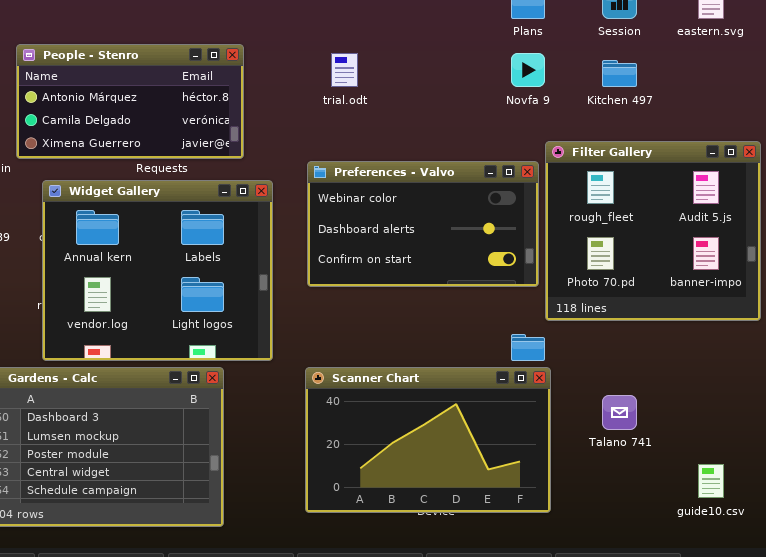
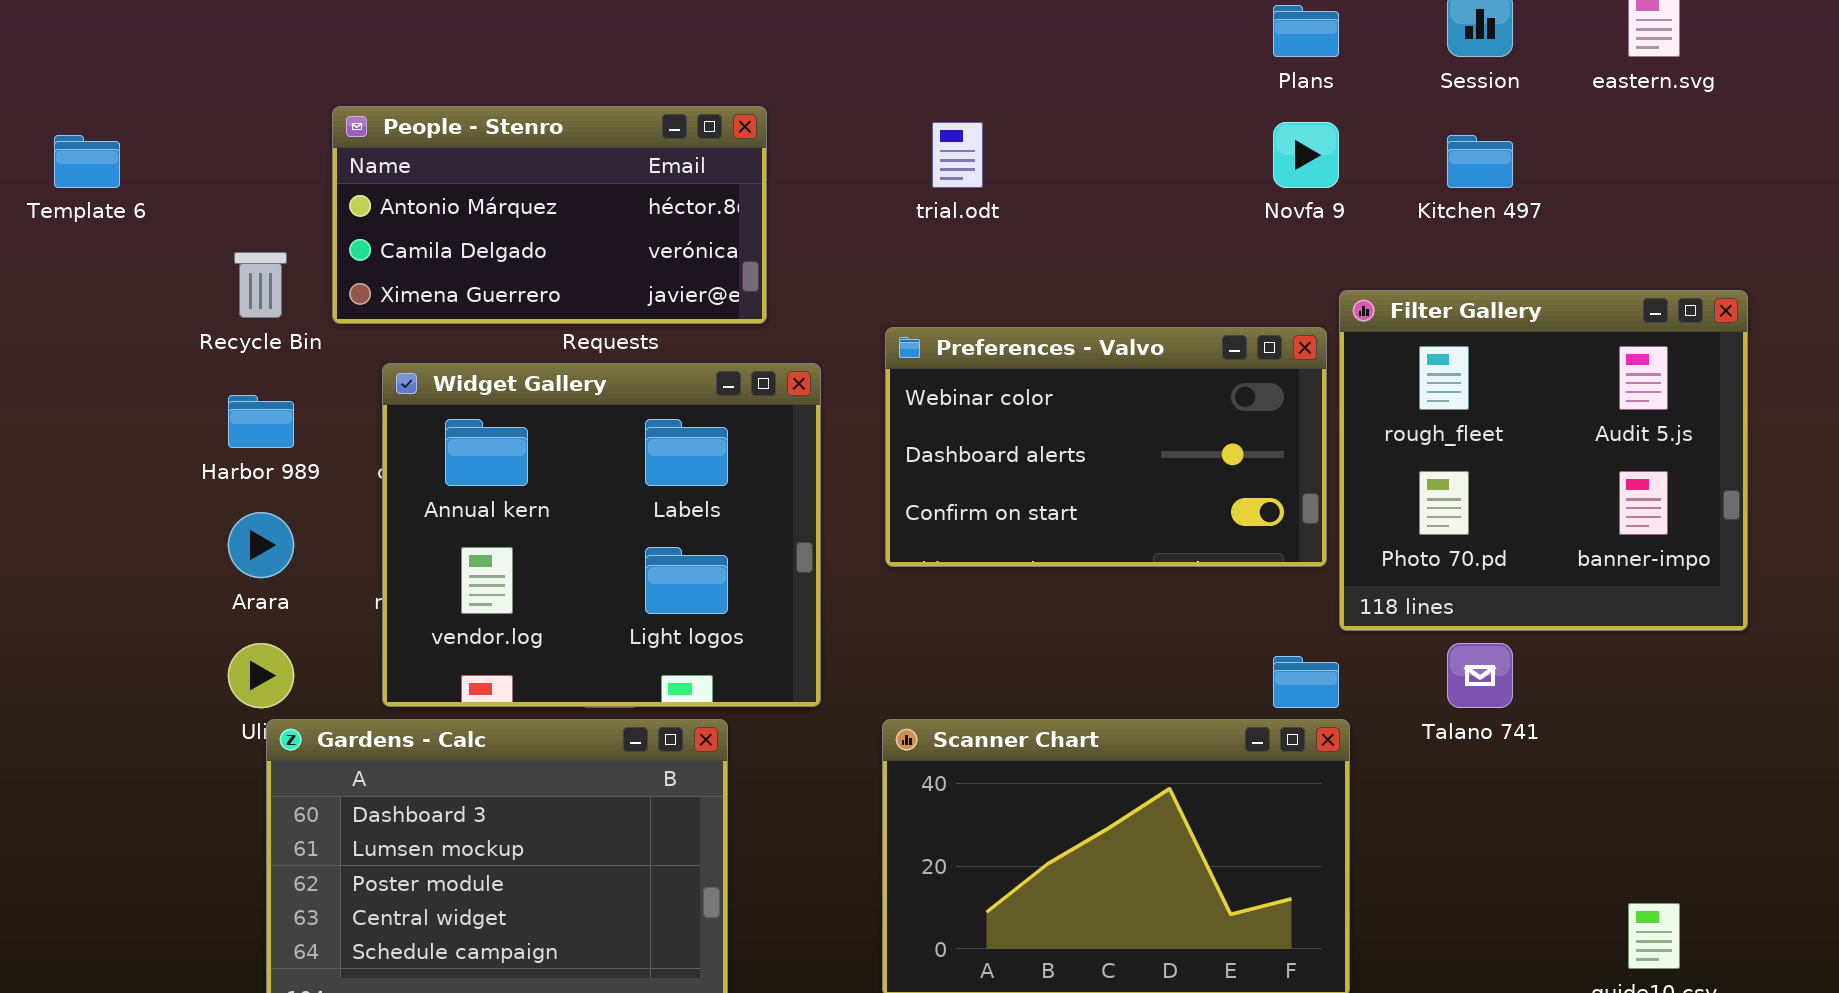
Talano 741: [602,395,637,430] -> [1447,643,1513,708], moved

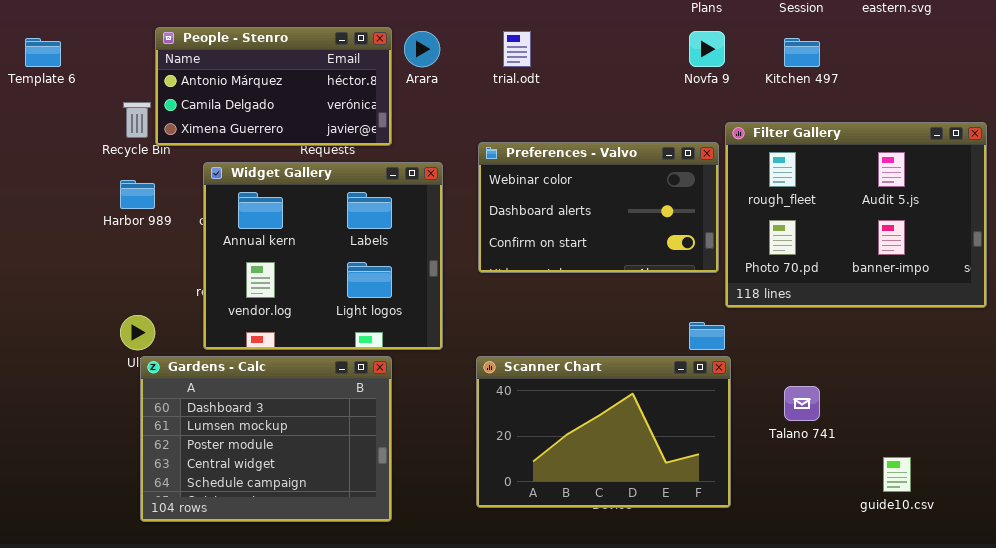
People - Stenro: [332,106,767,324] -> [155,27,392,146], moved
Filter Gallery: [1339,290,1748,631] -> [725,122,987,308], resized
Arara: [228,512,294,578] -> [404,31,440,67], moved
Talano 741: [1447,643,1513,708] -> [784,386,820,421], moved

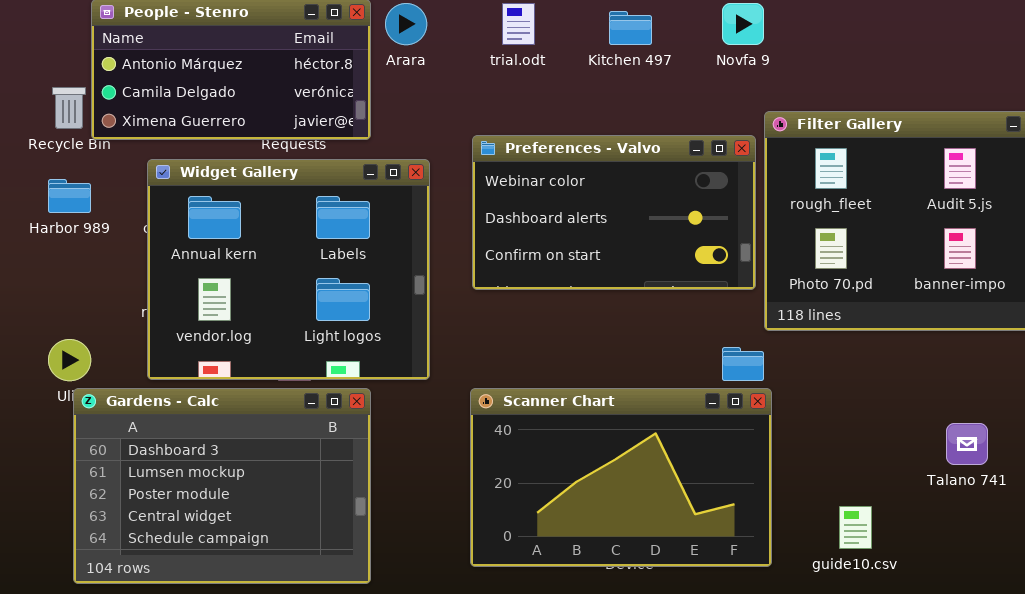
Kitchen 497: [784,38,820,67] -> [609,11,652,45], moved
Talano 741: [784,386,820,421] -> [946,423,988,465], moved
guide10.csv: [883,457,911,492] -> [839,506,872,549], moved

